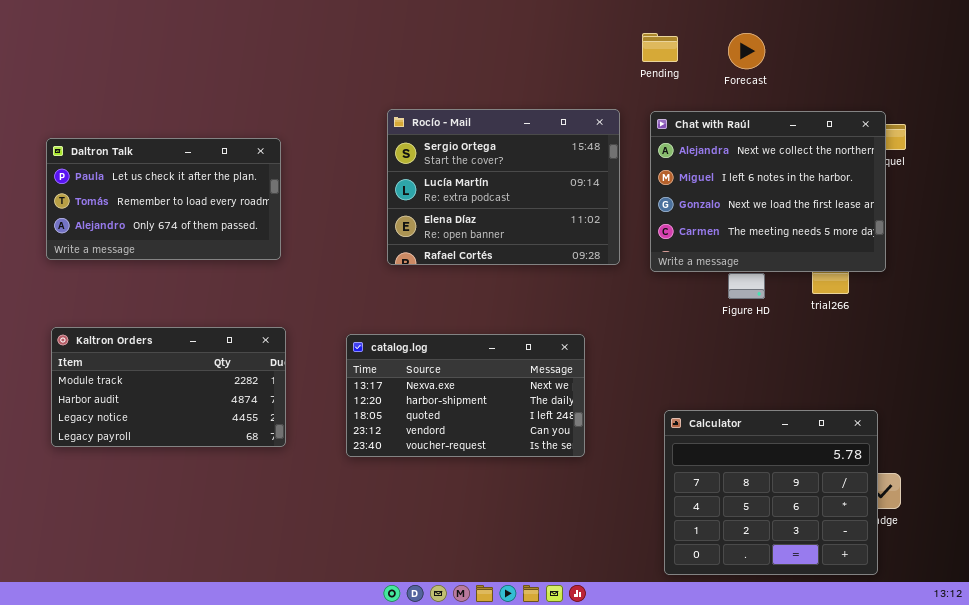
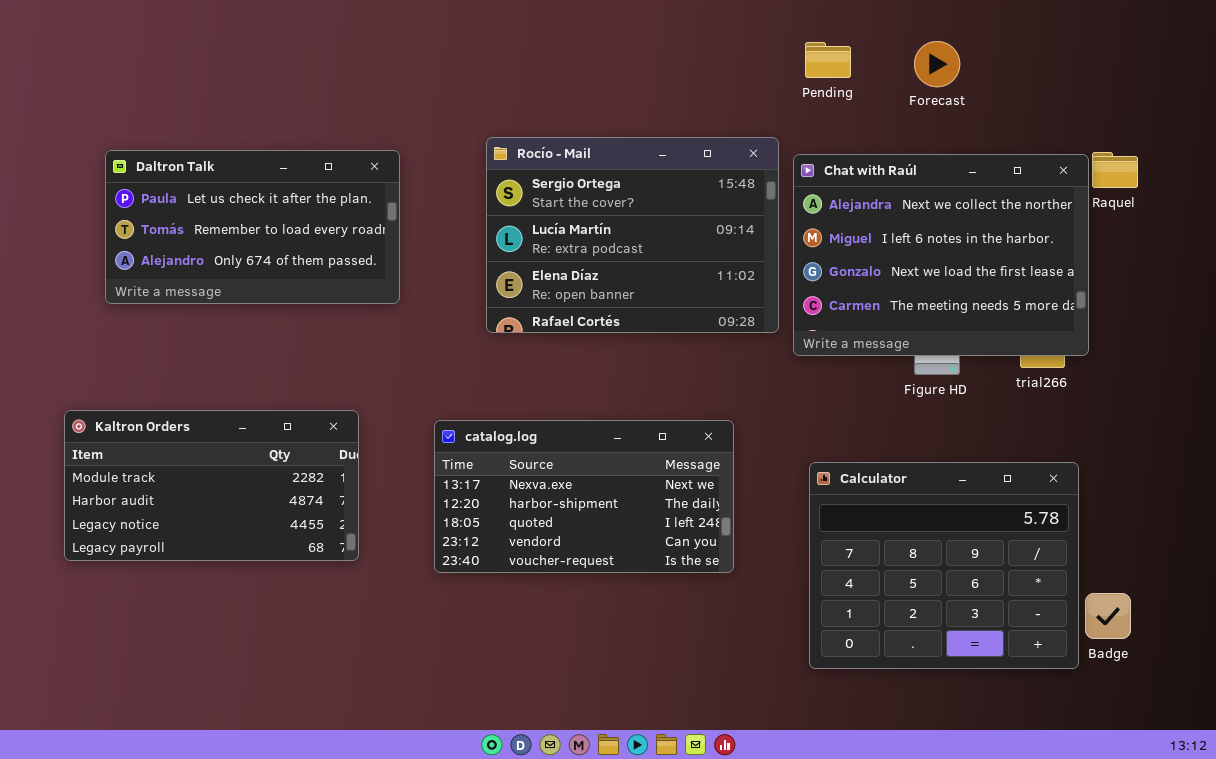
Chat with Raúl: [650,111,886,272] -> [793,154,1089,356], moved
Daltron Talk: [46,138,281,260] -> [105,150,400,304], moved
Calculator: [664,410,878,575] -> [809,462,1079,669], moved

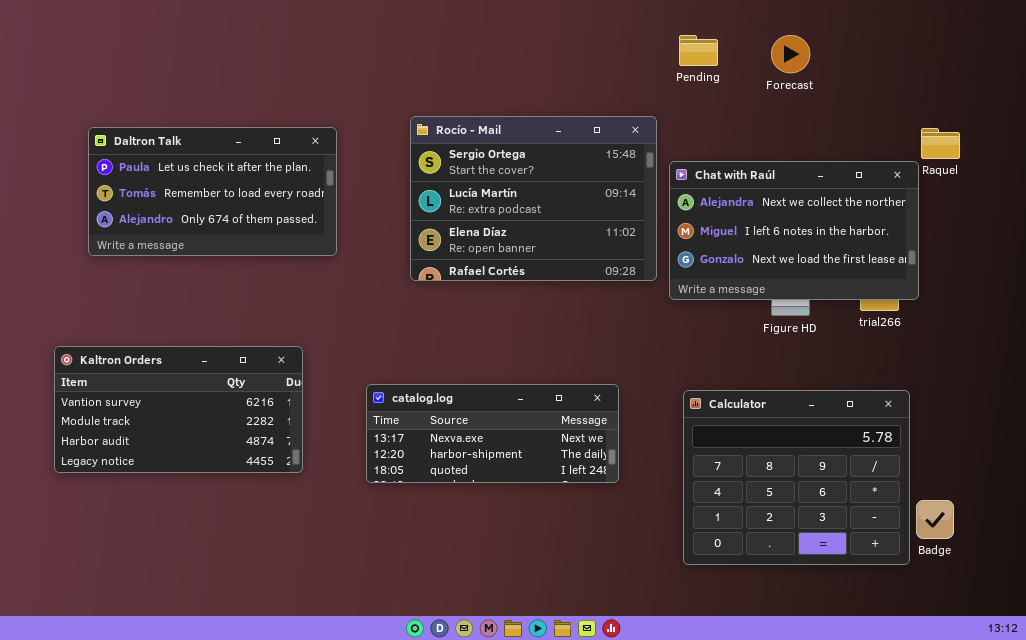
Chat with Raúl: [793,154,1089,356] -> [669,161,919,300], resized
Kaltron Orders: [64,410,359,561] -> [54,346,303,473], scrolled up 1 row
catalog.log: [434,420,734,573] -> [366,384,619,483], resized

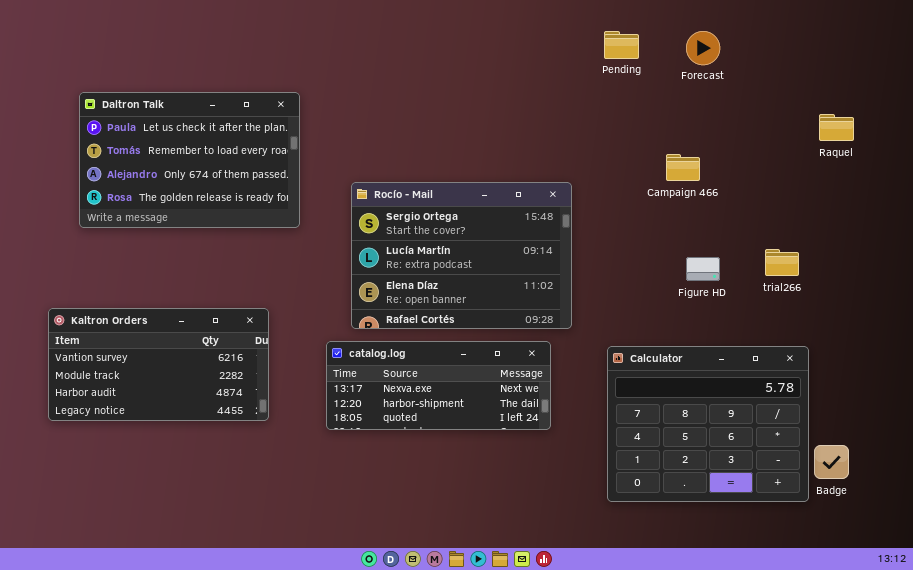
Rocío - Mail: [410,116,657,281] -> [351,182,572,329], moved
Daltron Talk: [88,127,337,256] -> [79,92,300,228], resized
Chat with Raúl: [669,161,919,300] -> none, closed

